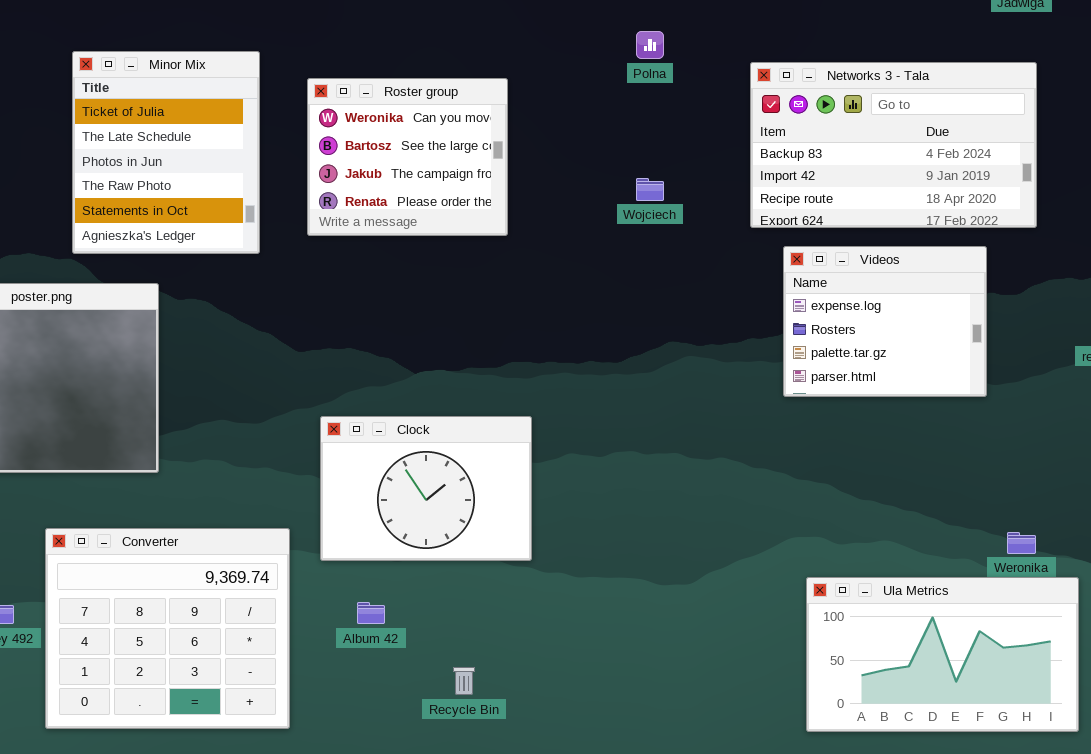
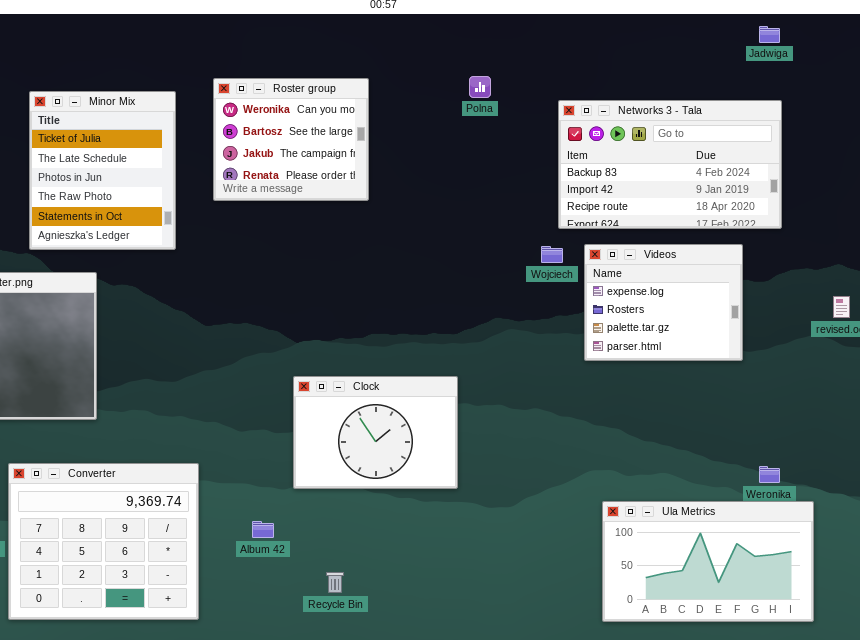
Roster group: [307,78,508,236] -> [213,78,369,201], moved
Wojciech: [636,178,664,201] -> [541,246,563,263], moved
Clock: [320,416,532,561] -> [293,376,458,489], moved

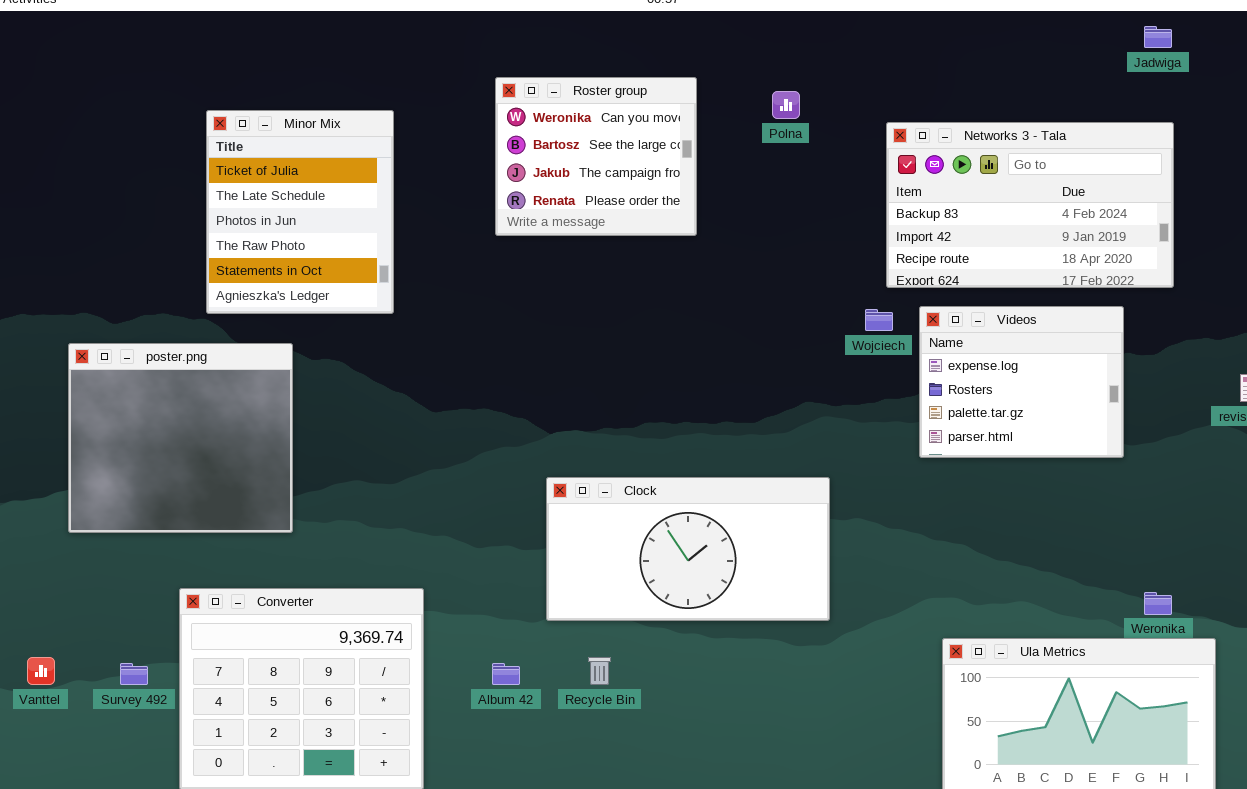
Roster group: [213,78,369,201] -> [495,77,697,236], moved
Clock: [293,376,458,489] -> [546,477,830,621], resized
Recycle Bin: [326,572,344,593] -> [588,657,611,685], moved

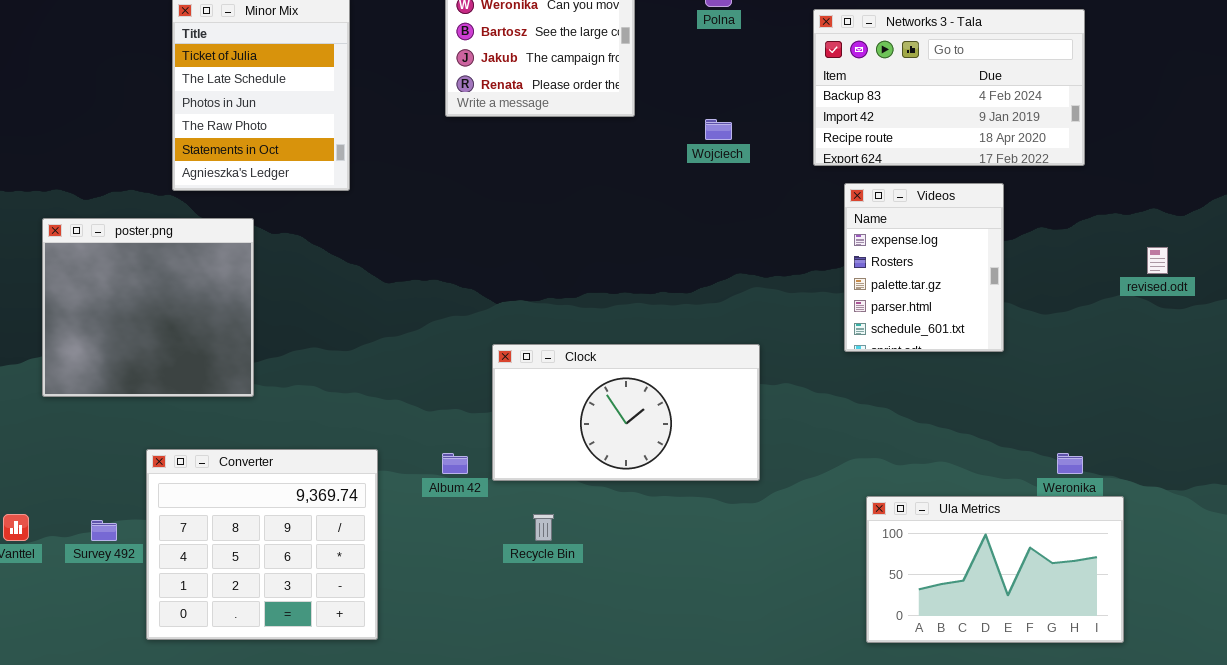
Videos: [919,306,1124,458] -> [844,183,1004,352], resized
Wojciech: [865,309,893,331] -> [705,119,732,140], moved
Album 42: [492,663,520,685] -> [442,453,468,474], moved

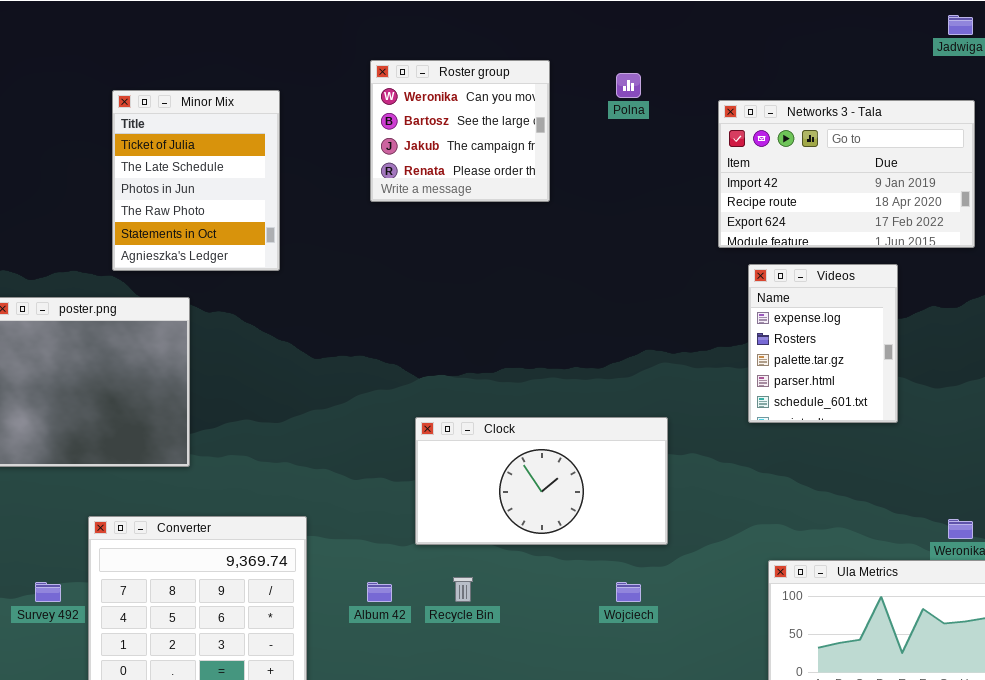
Networks 3 - Tala: [813,9,1085,166] -> [718,100,975,248], scrolled down 1 row
Wojciech: [705,119,732,140] -> [616,582,641,602], moved
Album 42: [442,453,468,474] -> [367,582,392,602], moved

